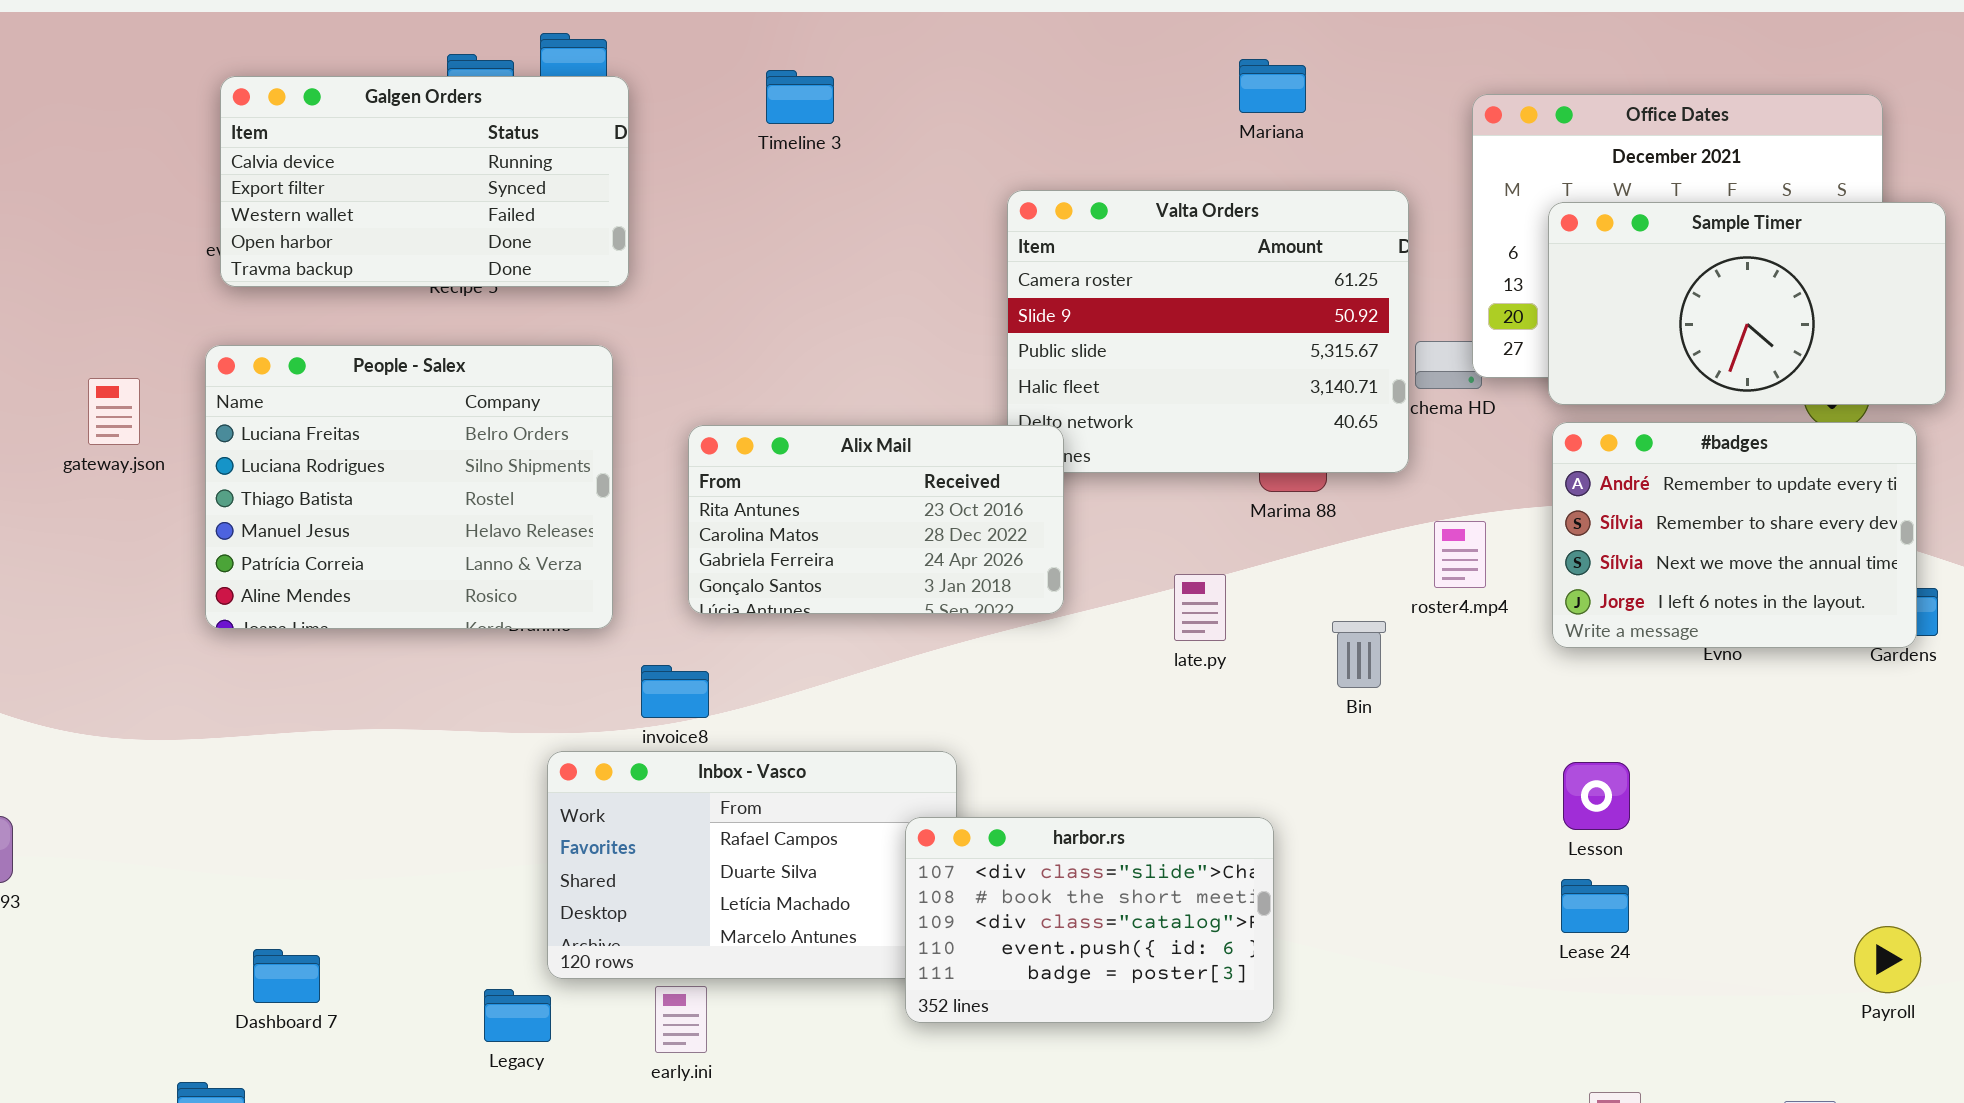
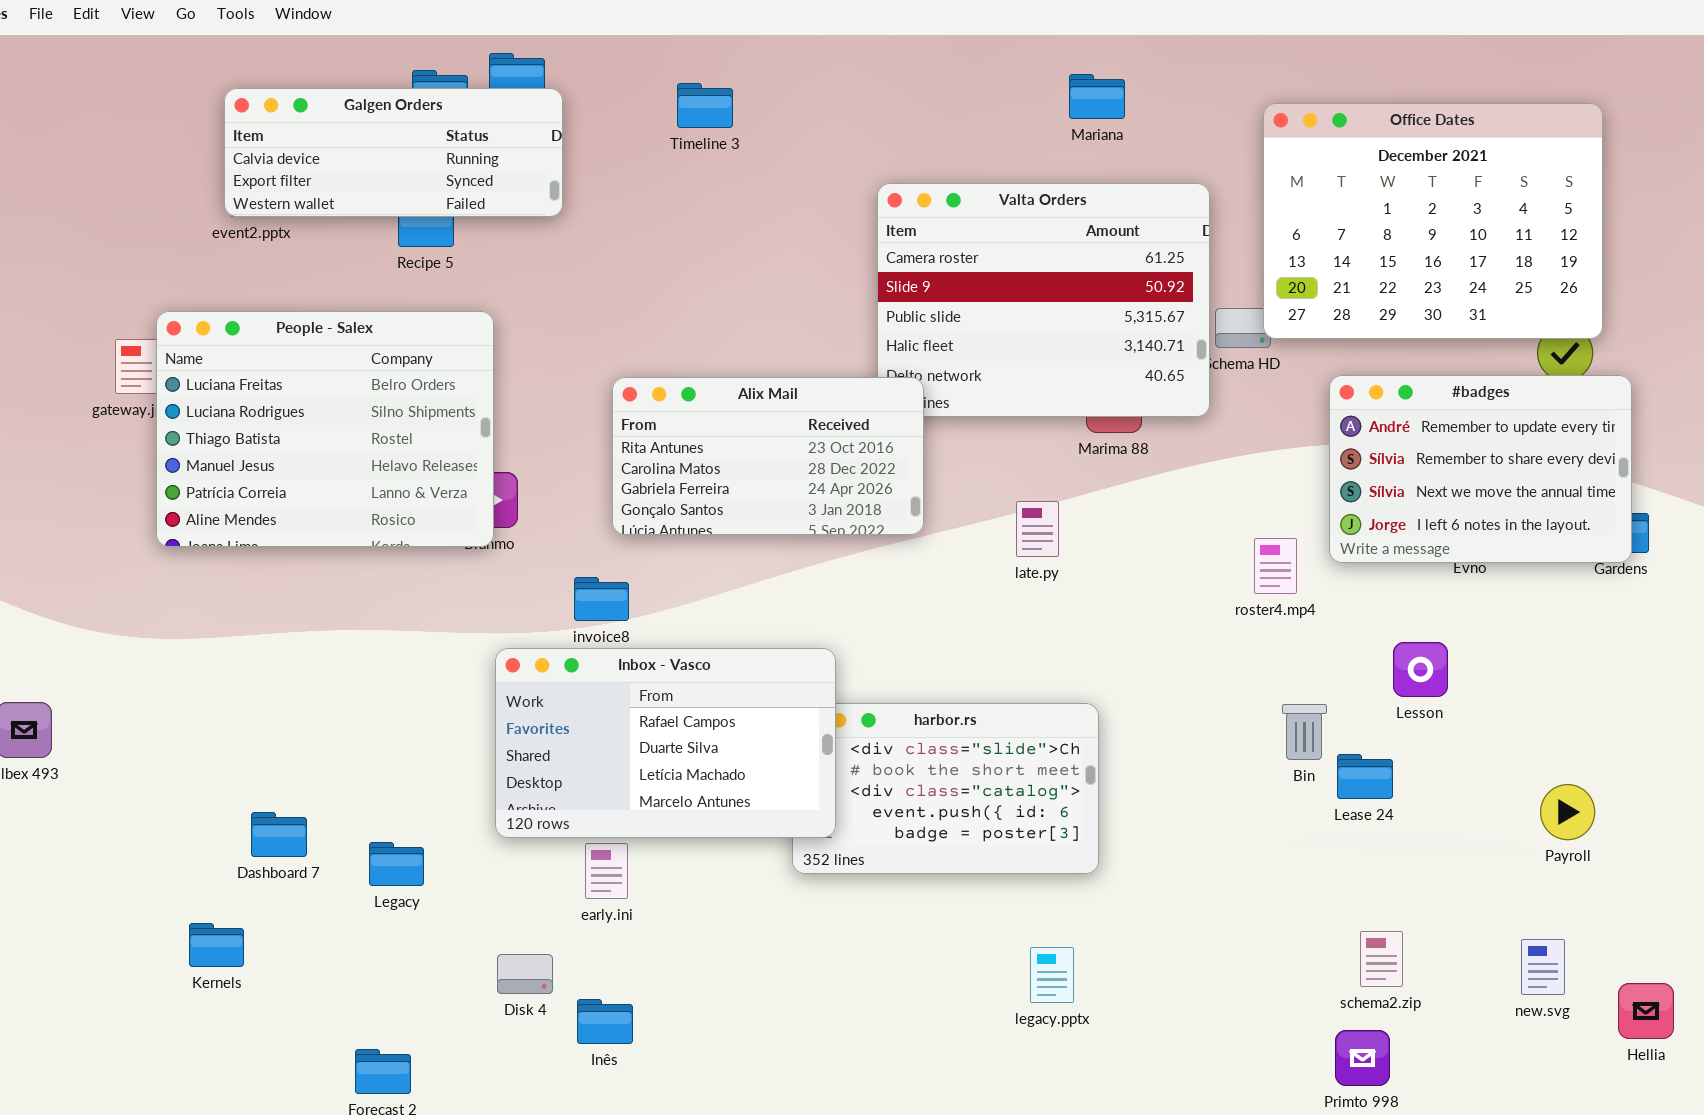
Galgen Orders: [220,76,629,287] -> [224,88,563,217], resized
Sample Timer: [1548,202,1946,405] -> none, closed
People - Salex: [205,345,613,629] -> [156,311,494,547], moved
roster4.mp4: [1434,521,1486,588] -> [1254,538,1297,594], moved
Bin: [1332,621,1386,688] -> [1282,704,1327,760], moved
Inbox - Vasco: [547,751,957,979] -> [495,648,836,838], raised
Lesson: [1563,762,1630,830] -> [1393,642,1448,697], moved
Payroll: [1854,926,1921,993] -> [1540,784,1595,840], moved
Legacy: [484,989,551,1042] -> [369,842,424,886], moved

